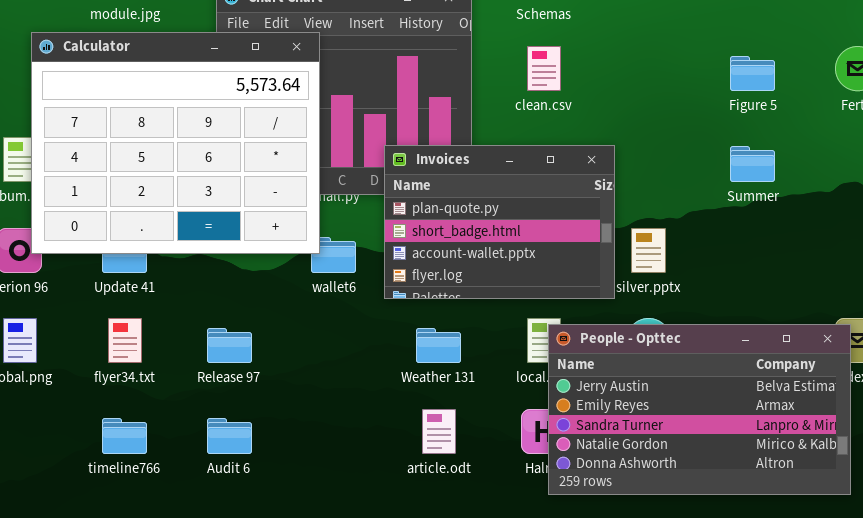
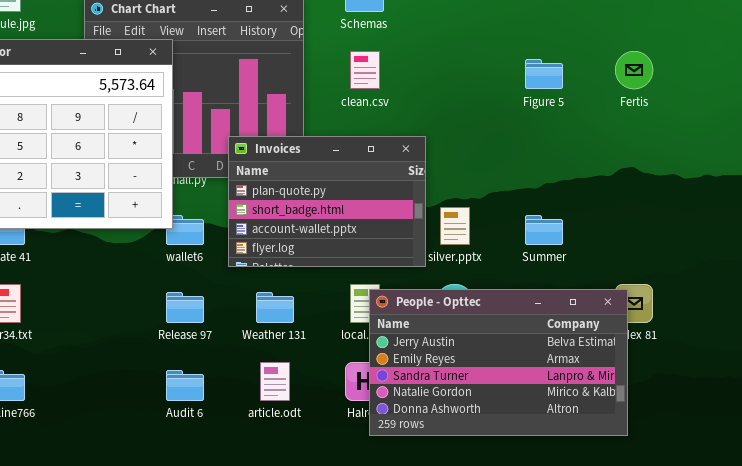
Summer: [730,146,775,182] -> [525,215,563,245], moved
Release 97: [207,328,252,363] -> [166,292,204,323], moved
Audit 6: [207,418,252,454] -> [166,370,204,401], moved

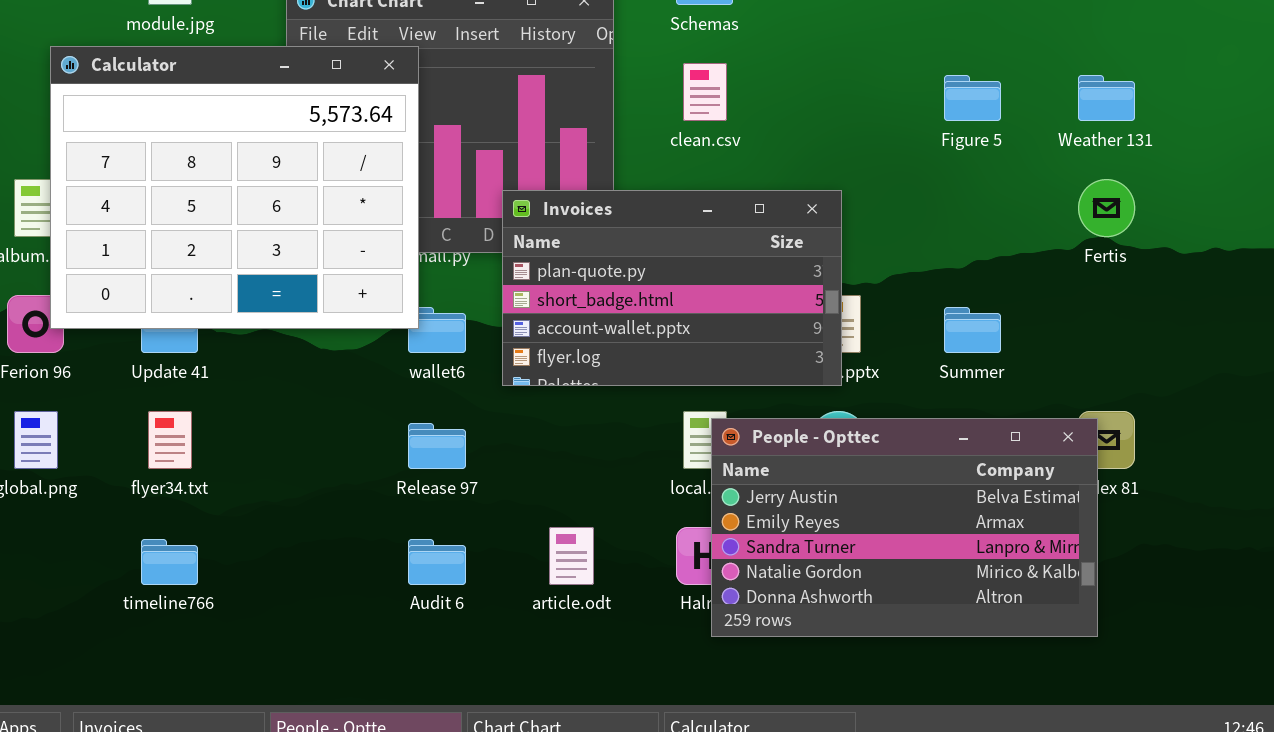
Fertis: [615,51,653,89] -> [1078,179,1135,237], moved
Invoices: [228,136,426,267] -> [502,190,842,386], resized
Weather 131: [256,292,294,323] -> [1078,75,1135,121], moved

